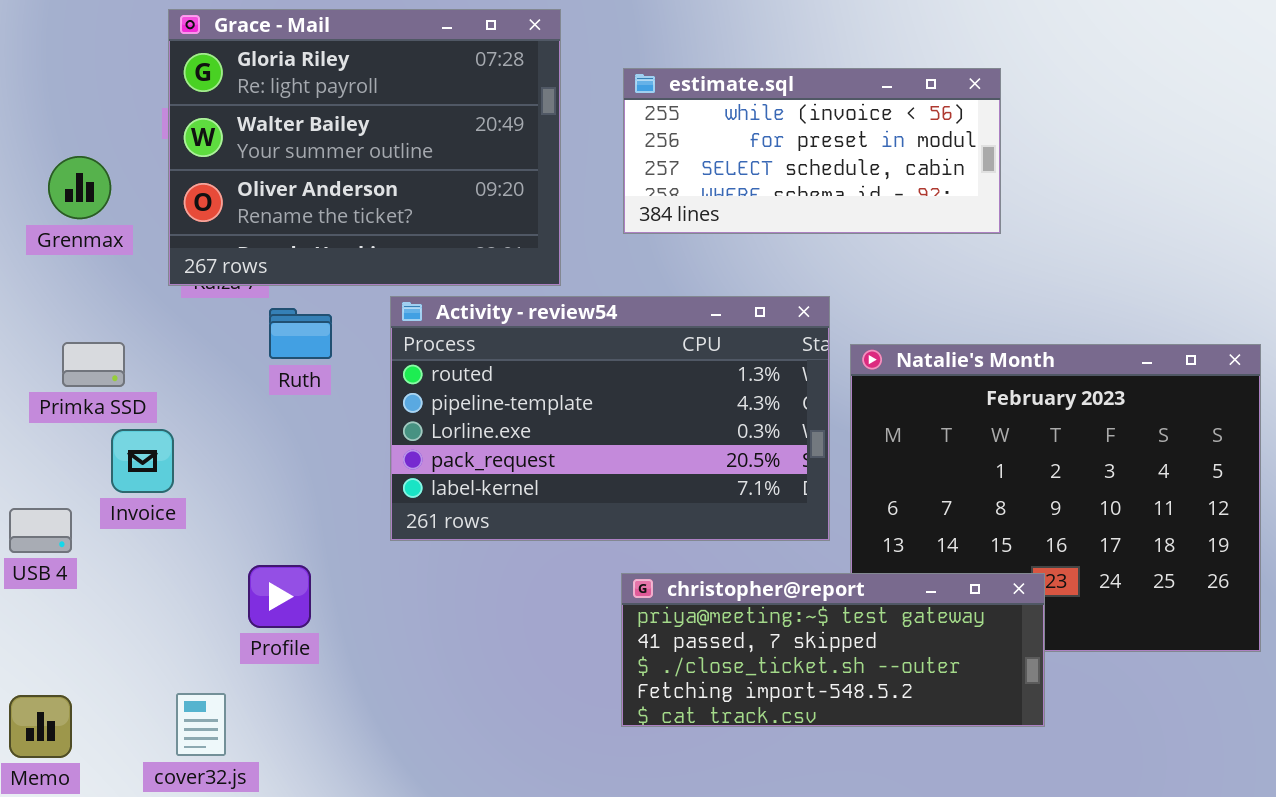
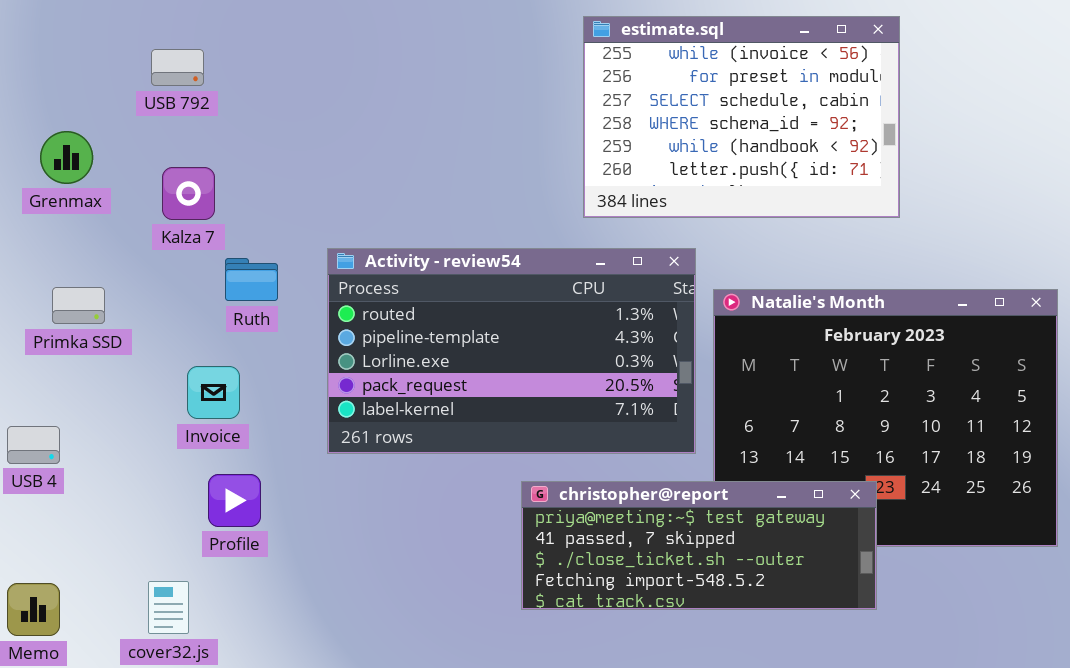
Grace - Mail: [168,9,561,286] -> none, closed
estimate.sql: [623,68,1001,234] -> [583,16,900,218], moved, resized
Invoice: [111,429,174,493] -> [187,366,240,419], moved

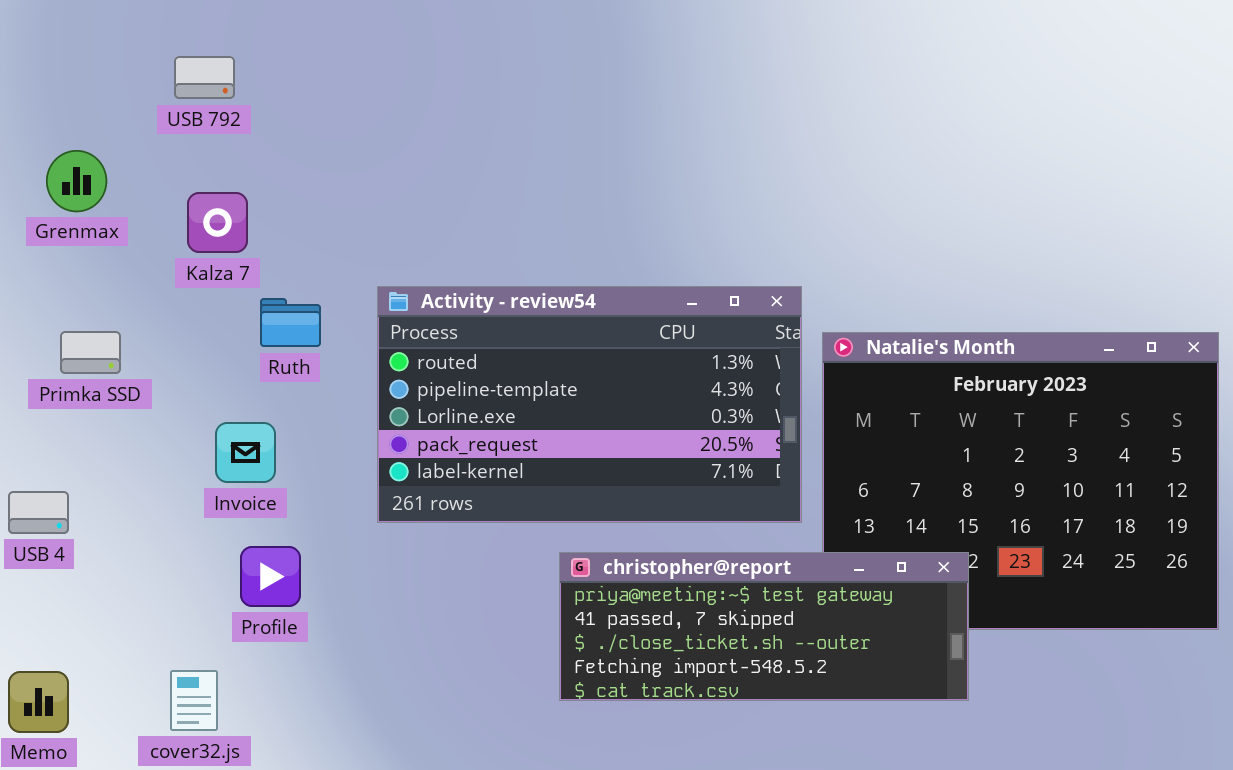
estimate.sql: [583,16,900,218] -> none, closed
christopher@report: [521,481,877,610] -> [559,552,969,701], moved

